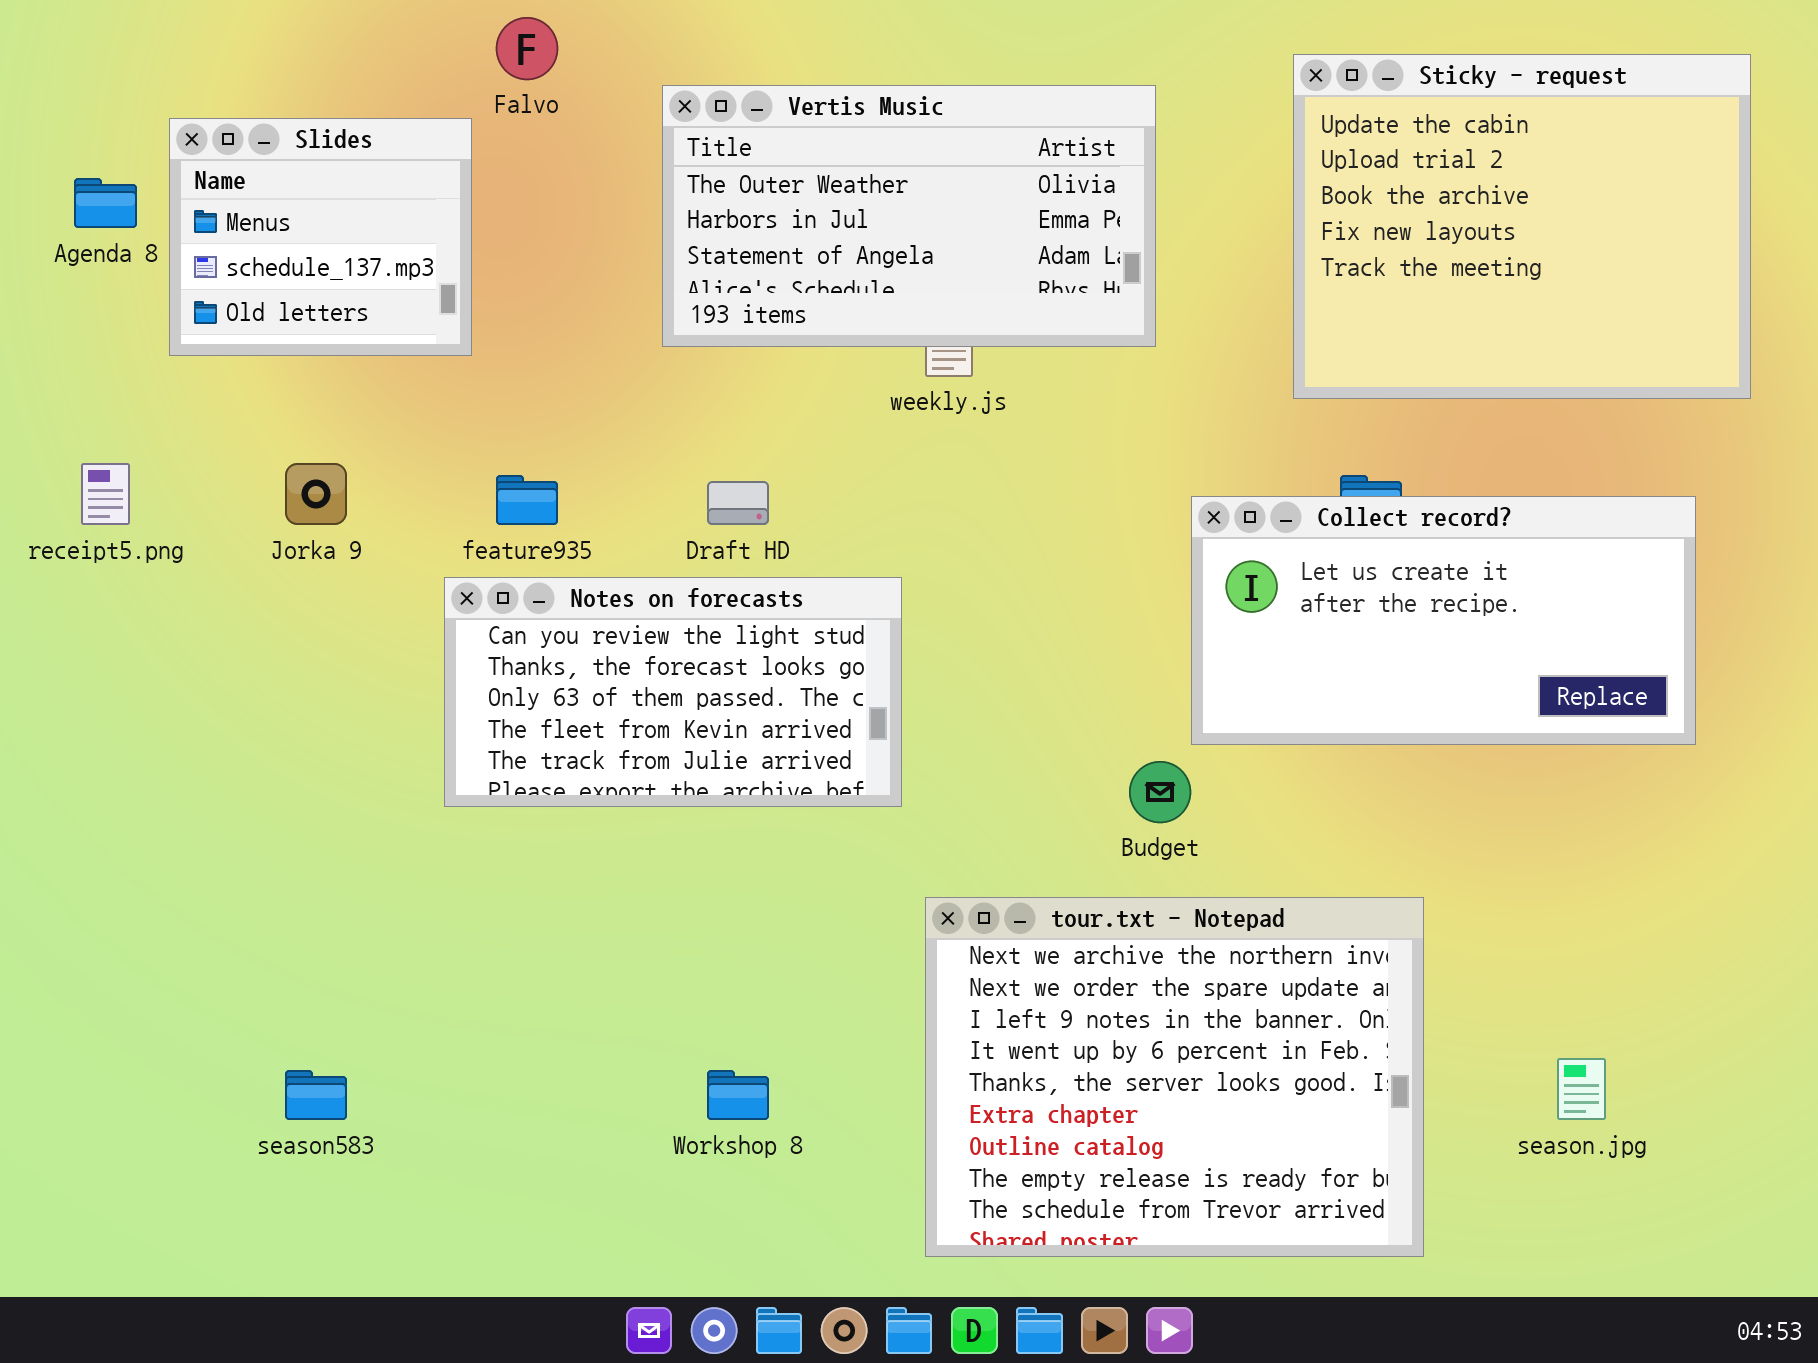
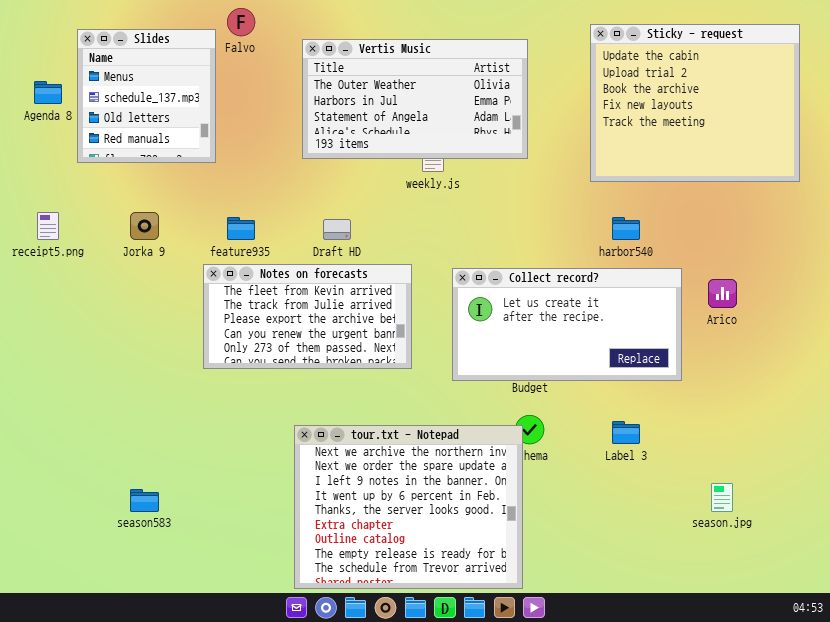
Slides: [169,118,472,356] -> [77,29,216,163], resized
Collect record?: [1191,496,1696,745] -> [452,268,682,381], moved
Notes on forecasts: [444,577,902,807] -> [203,264,412,369], scrolled down 3 rows
tour.txt - Notepad: [925,897,1424,1257] -> [294,425,523,589], moved

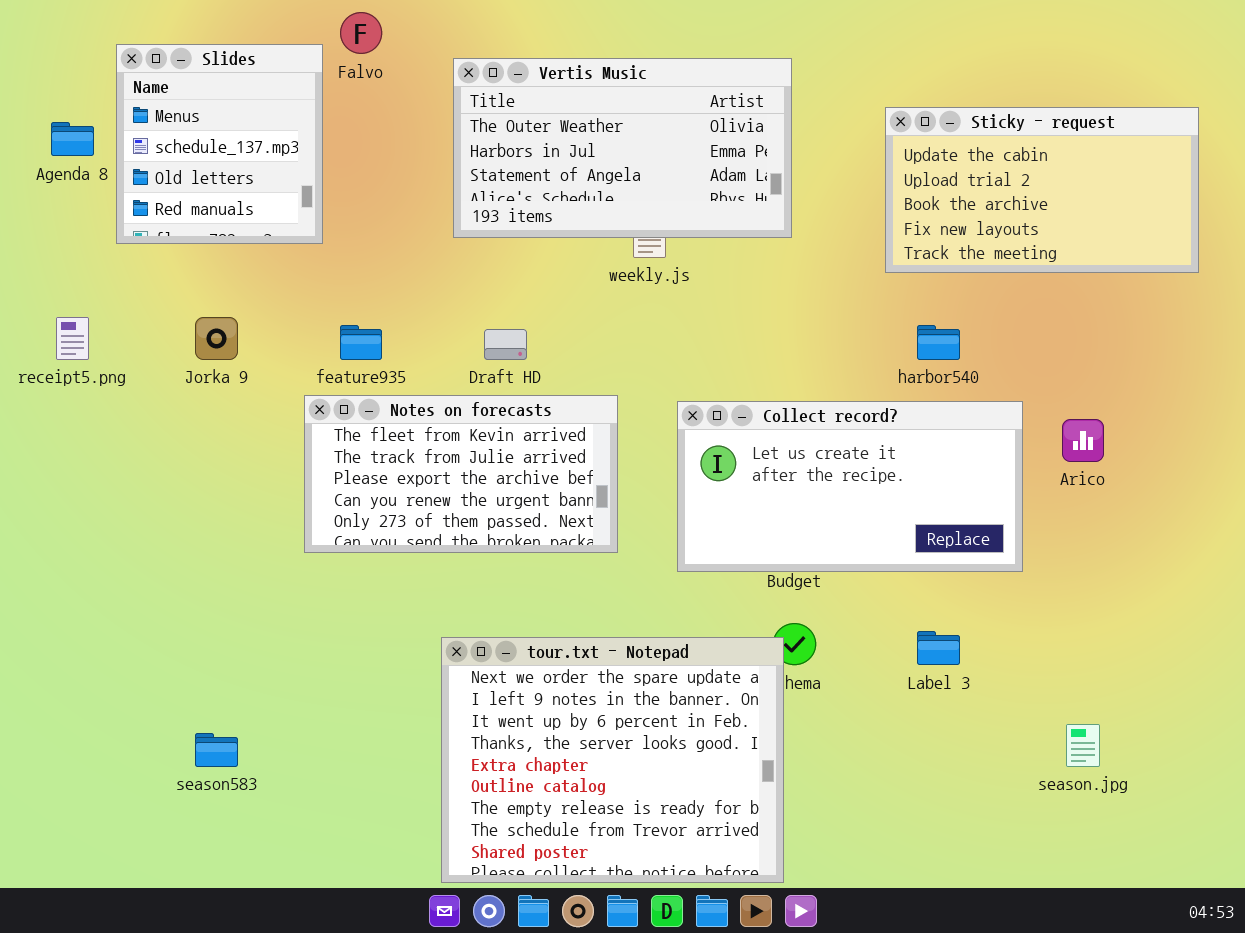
Sticky - request: [590,24,800,182] -> [885,107,1199,273], resized
tour.txt - Notepad: [294,425,523,589] -> [441,637,784,883], scrolled down 1 row

